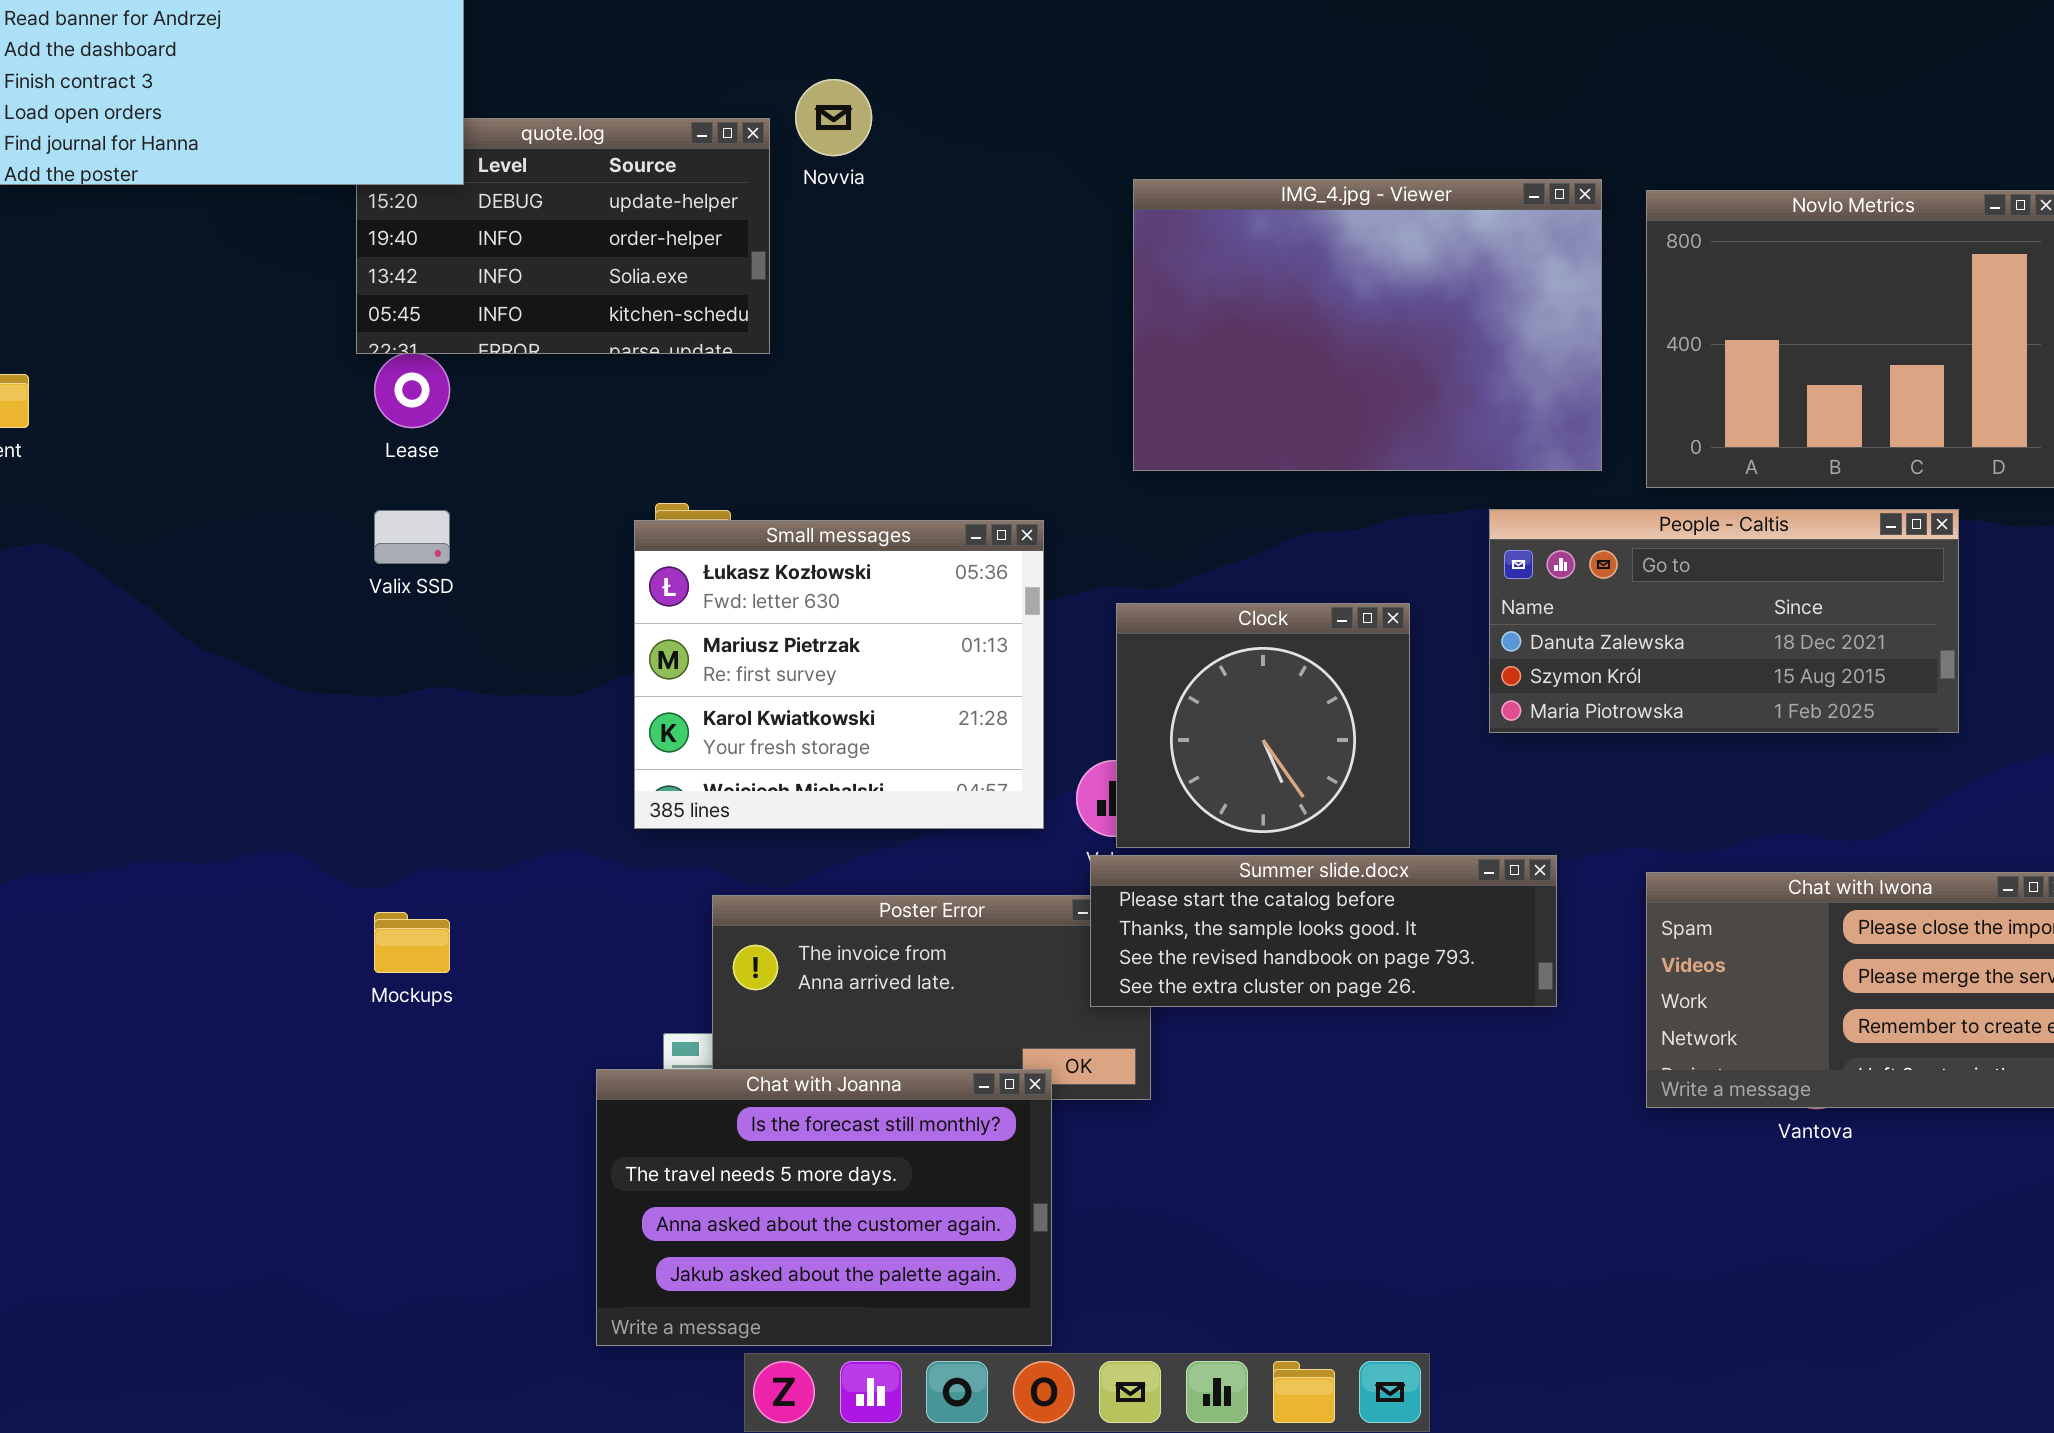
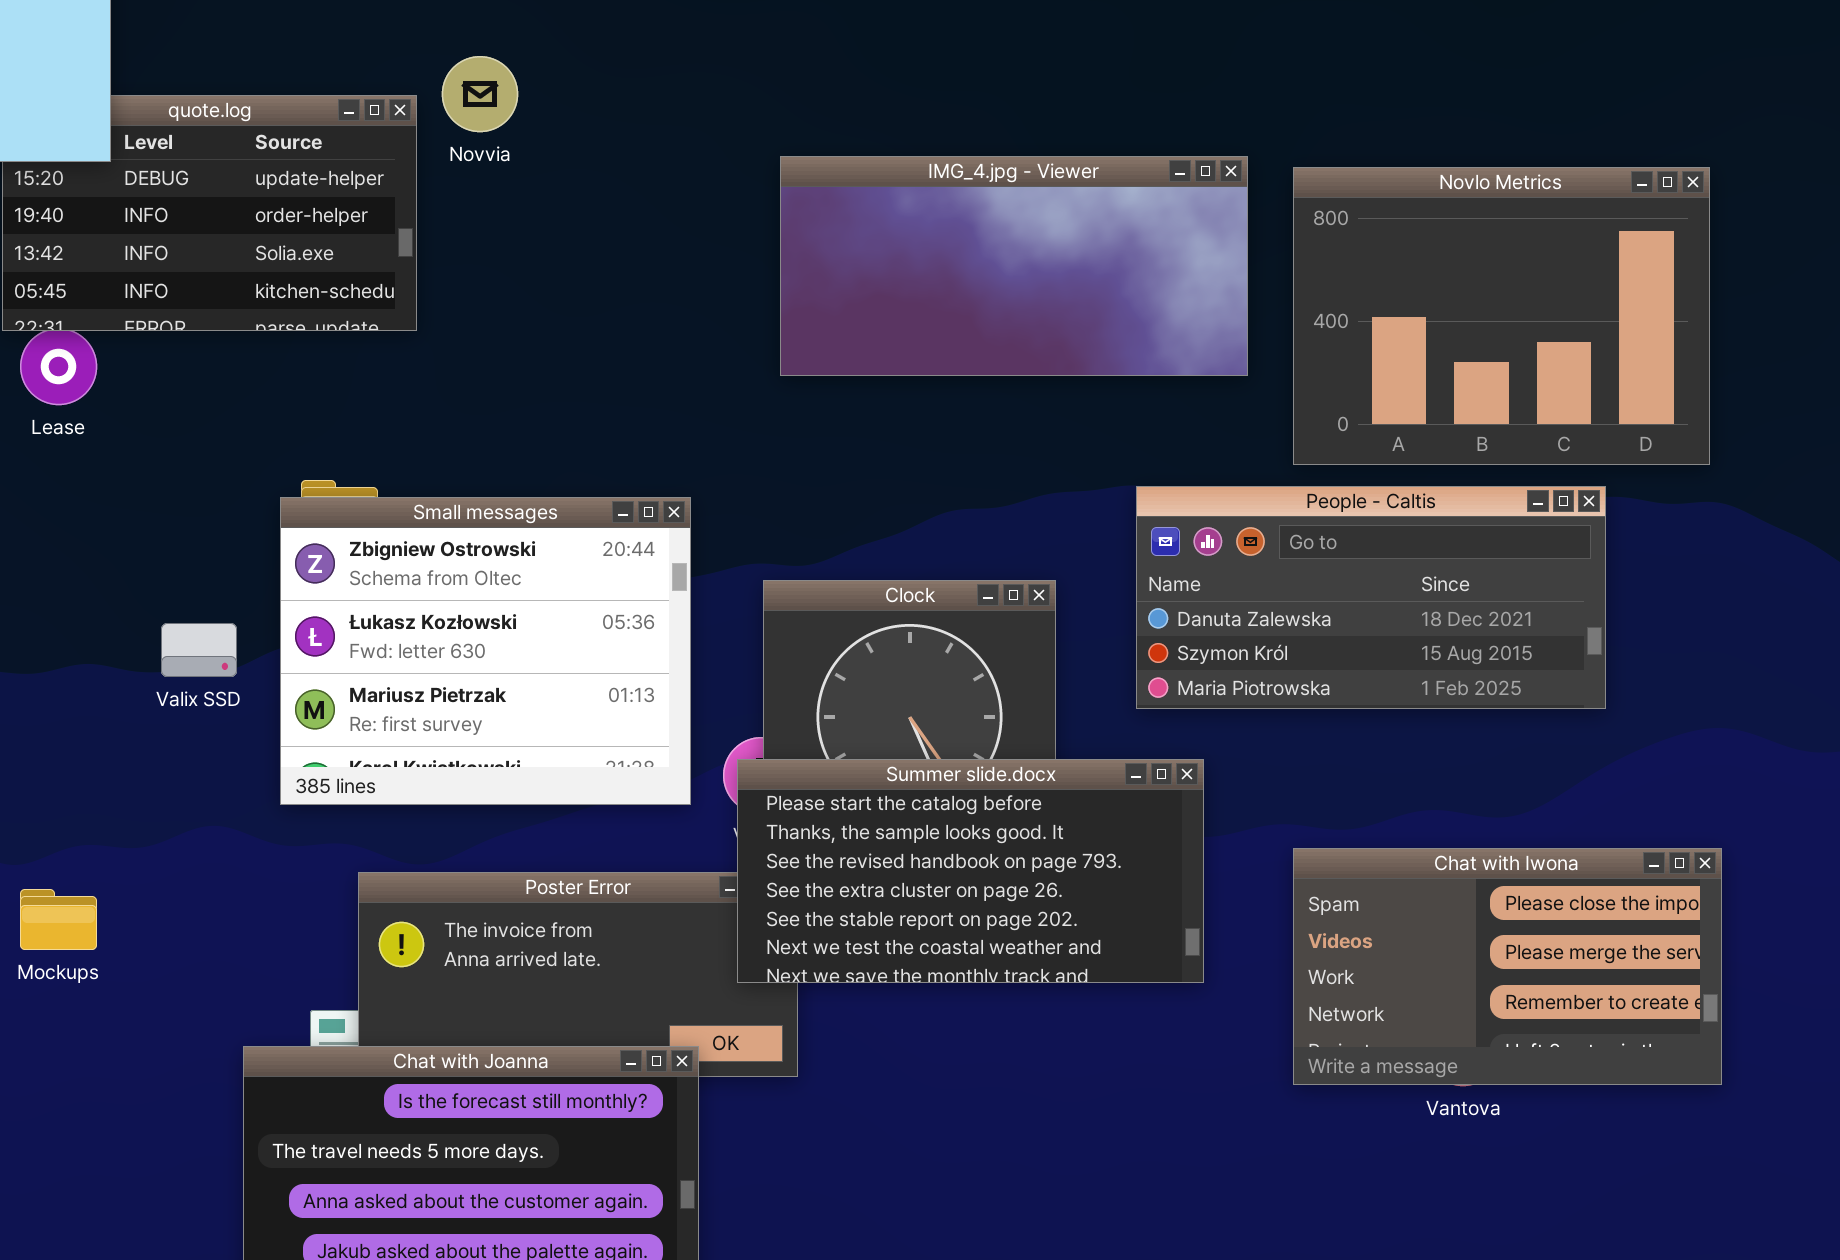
IMG_4.jpg - Viewer: [1133,179,1602,471] -> [780,156,1248,376], resized
Valix SSD: [374,510,450,564] -> [161,623,237,677], moved
Small messages: [634,520,1044,829] -> [280,497,691,805], scrolled up 1 row
Summer slide.docx: [1090,855,1557,1007] -> [737,759,1204,983], resized

